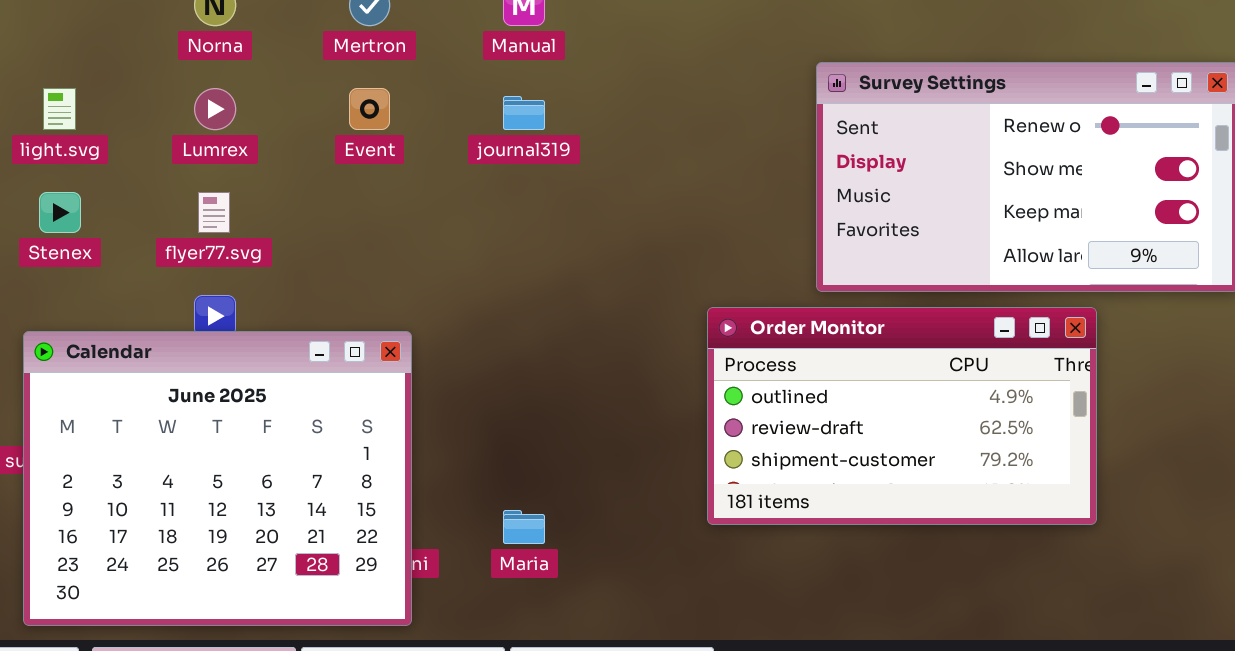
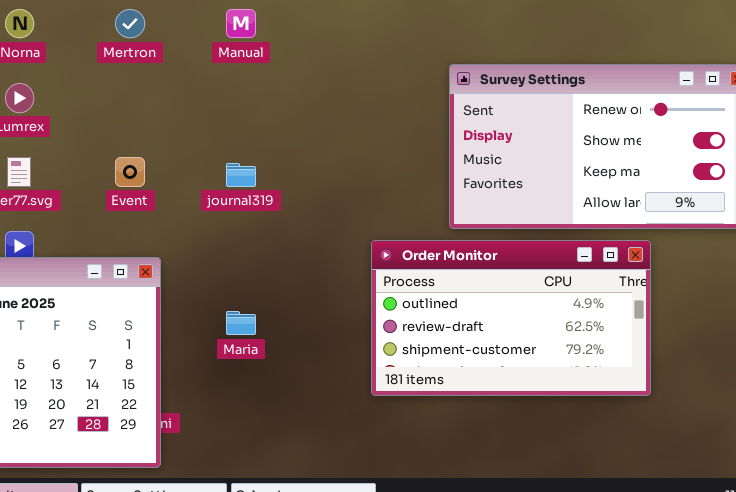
Event: [349,88,390,130] -> [115,157,145,187], moved
journal319: [503,96,545,130] -> [226,163,256,187], moved
Maria: [503,510,545,544] -> [226,311,256,335], moved

